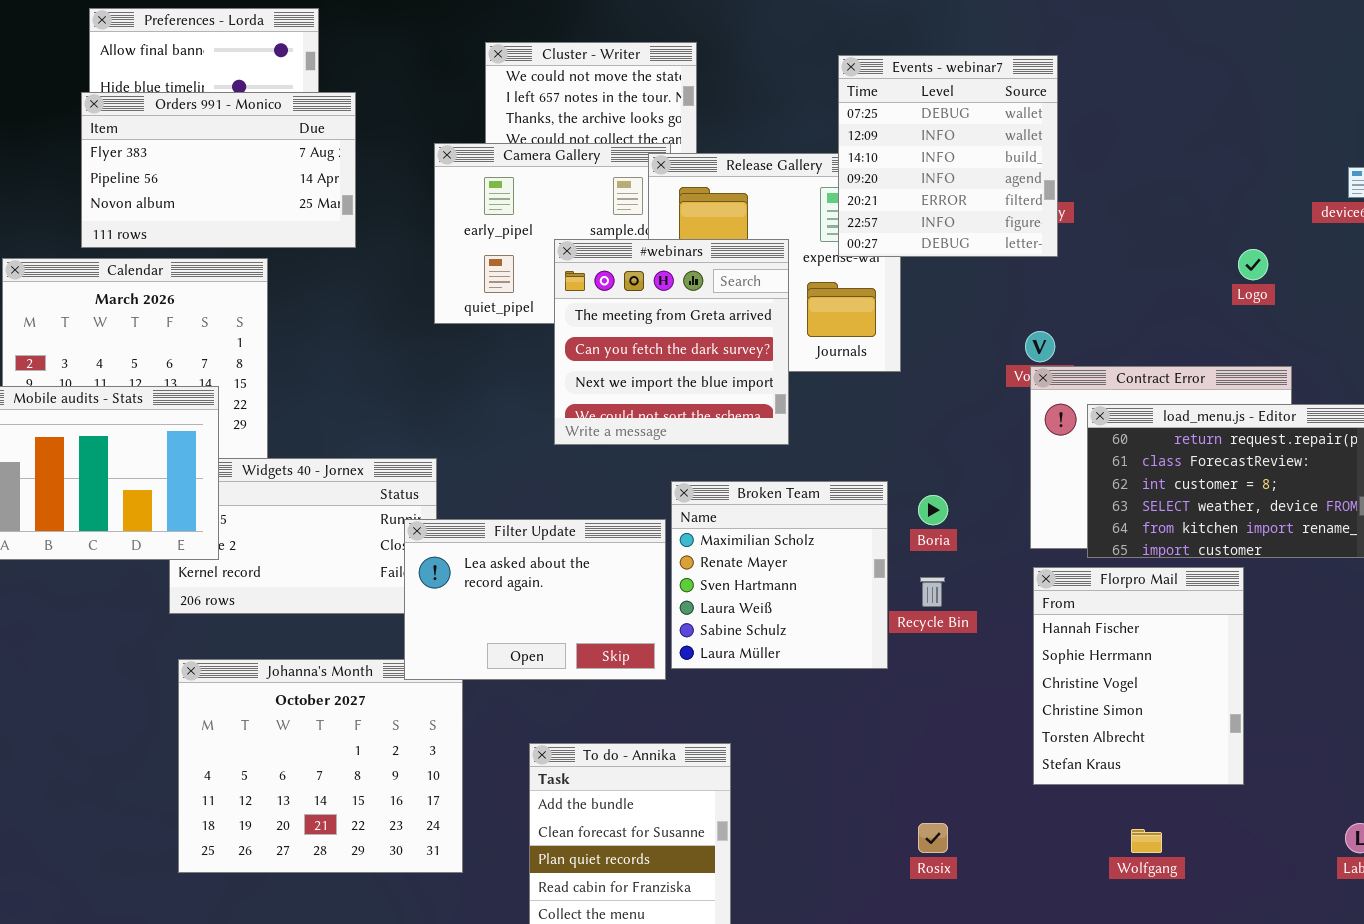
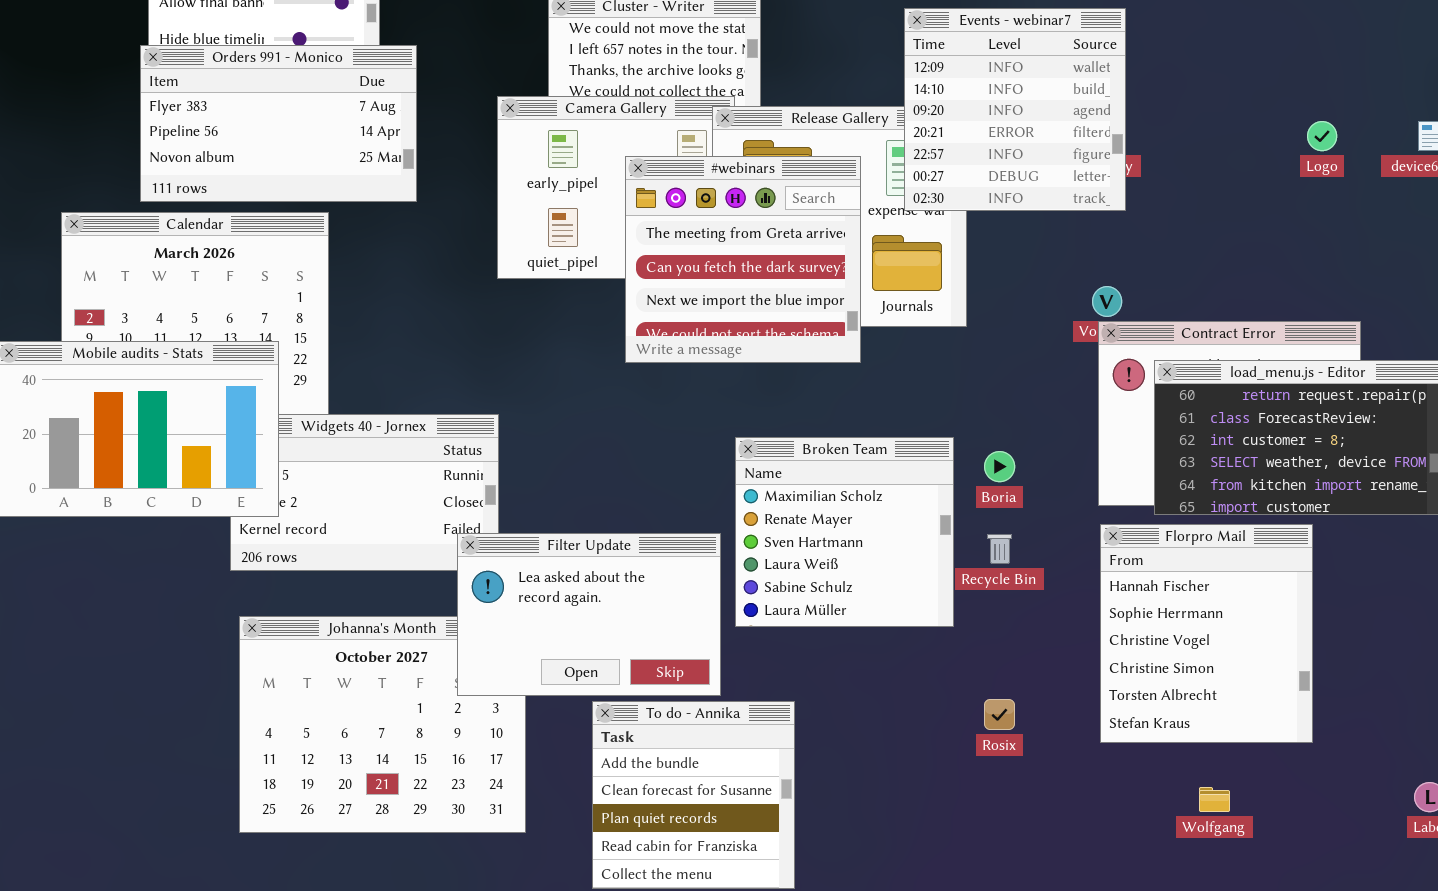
Events - webinar7: [838,55,1058,257] -> [904,8,1126,211], scrolled down 1 row
#webinars: [554,239,789,445] -> [625,156,861,363], moved
Logo: [1238,249,1268,280] -> [1307,121,1337,151], moved
Filter Update: [404,519,666,680] -> [457,533,721,696], moved
Rosix: [918,823,948,853] -> [984,699,1015,730], moved

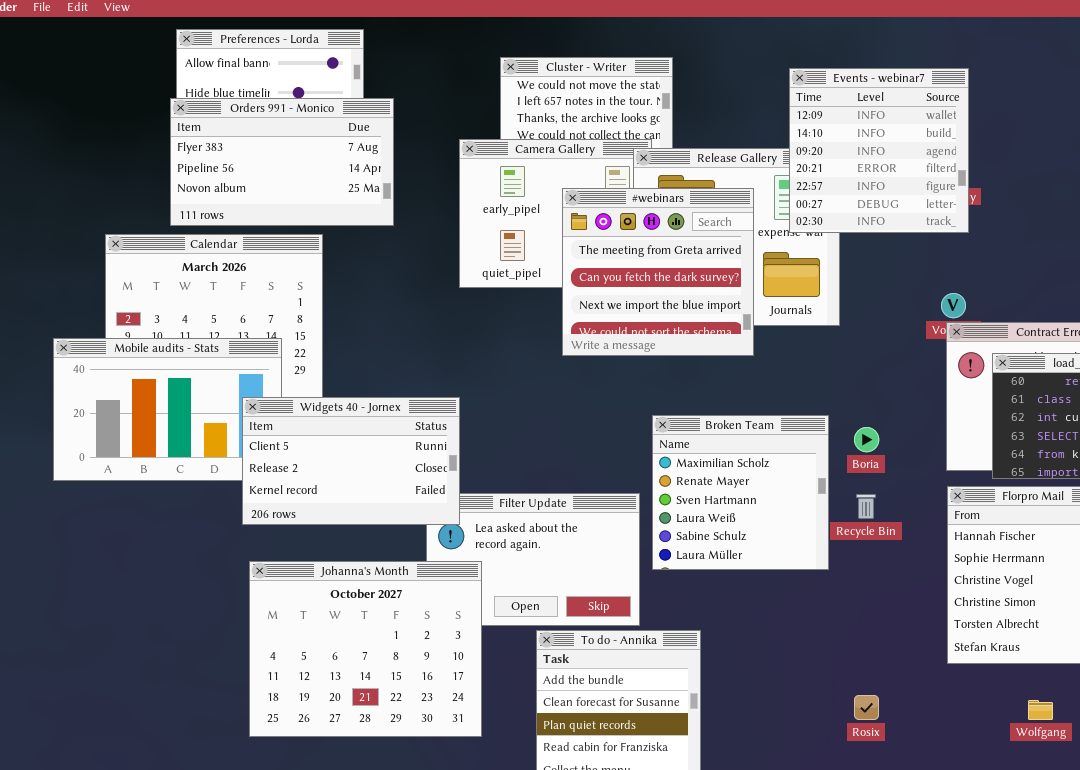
Widgets 40 - Jornex: [230,414,499,571] -> [242,397,460,525], raised
Johanna's Month: [239,616,526,833] -> [249,561,482,737], raised
Rosix: [984,699,1015,730] -> [854,695,879,720], moved

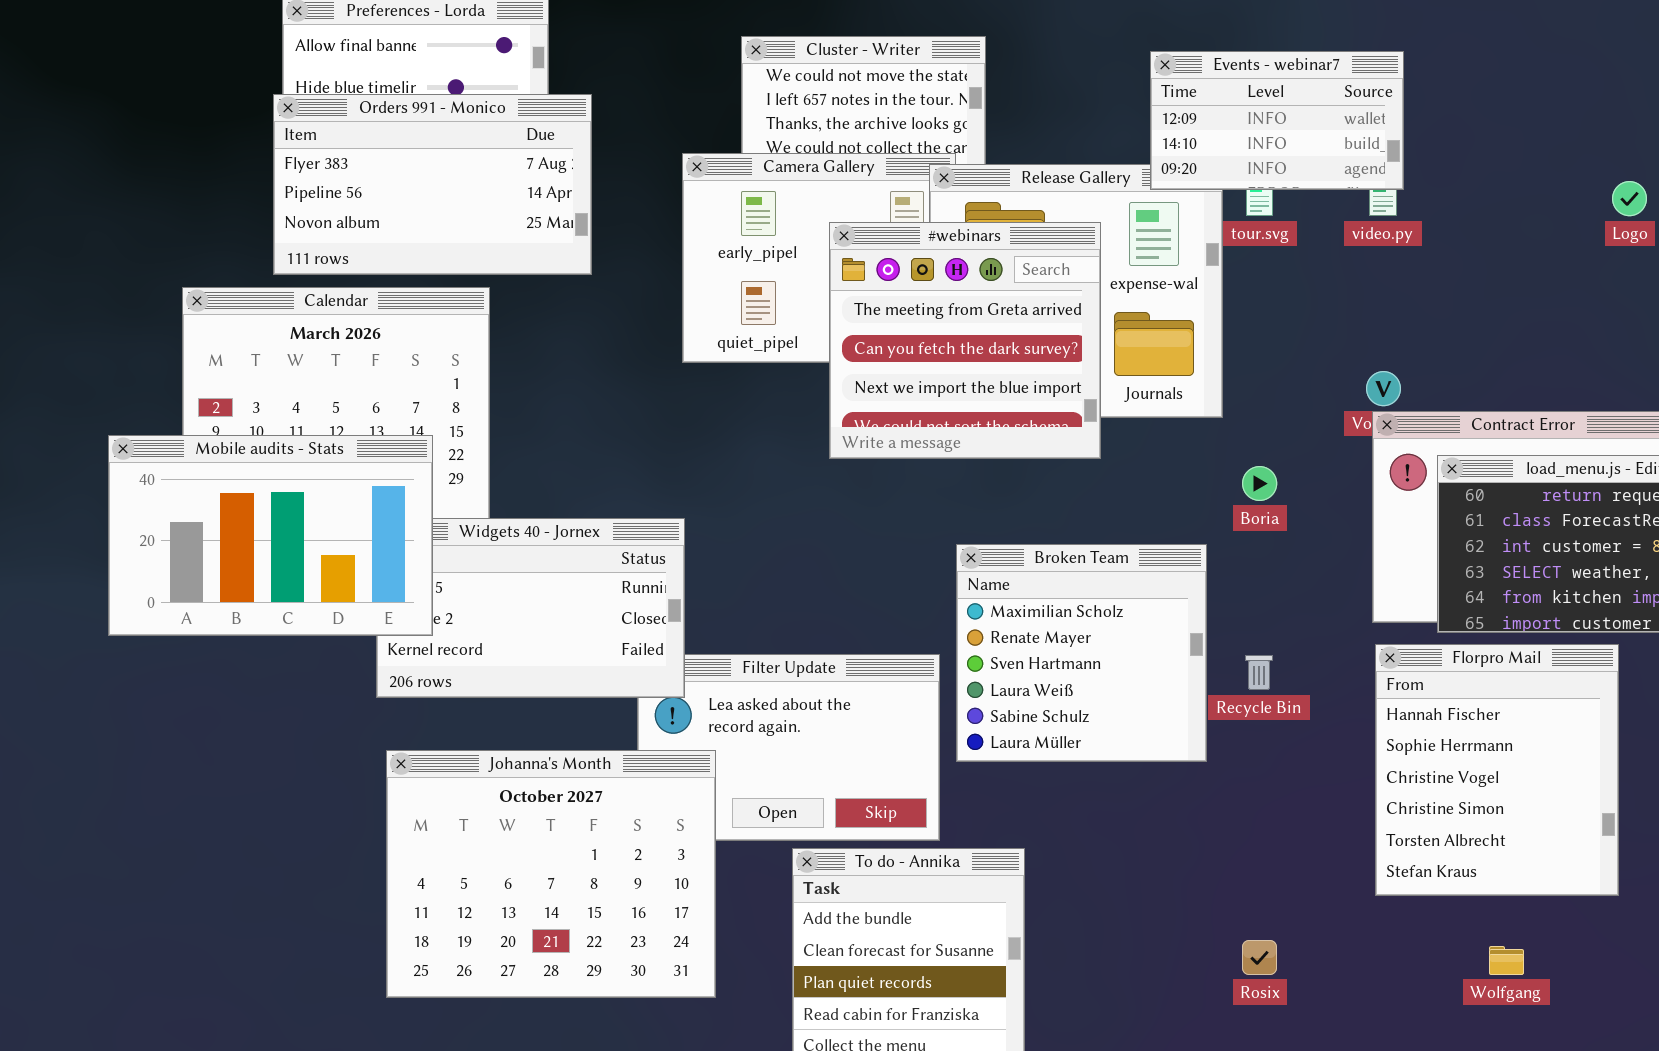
Events - webinar7: [789,68,969,233] -> [1150,51,1404,190], resized
Mobile audits - Stats: [53,338,282,481] -> [108,435,433,636], raised
Boria: [854,427,879,452] -> [1242,466,1277,501], moved

